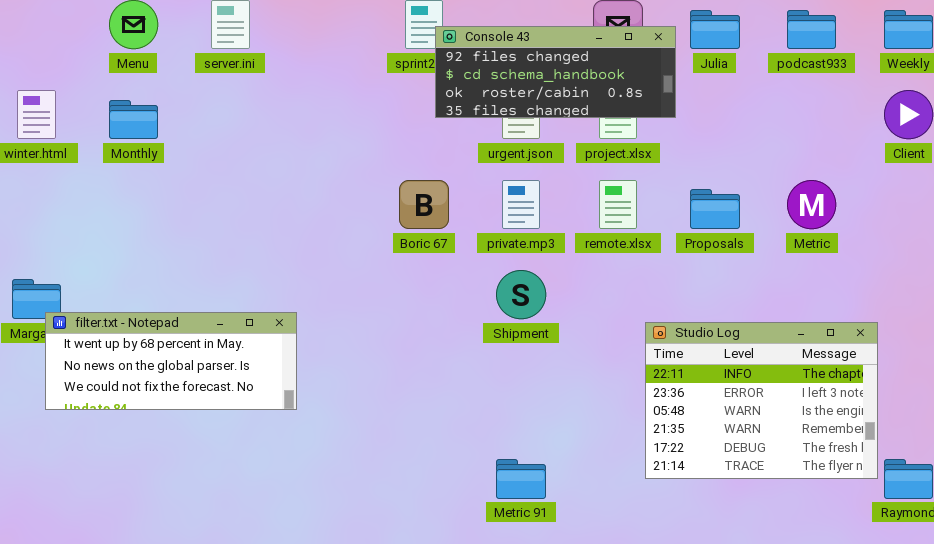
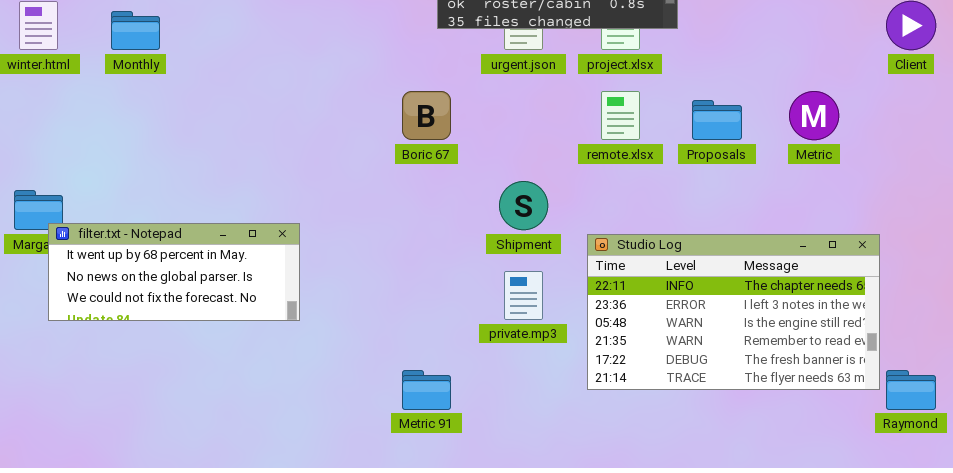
private.mp3: [502,180,540,229] -> [504,271,543,320], moved
Studio Log: [645,322,878,479] -> [587,234,880,390], resized
Metric 91: [496,459,546,499] -> [402,370,451,410], moved

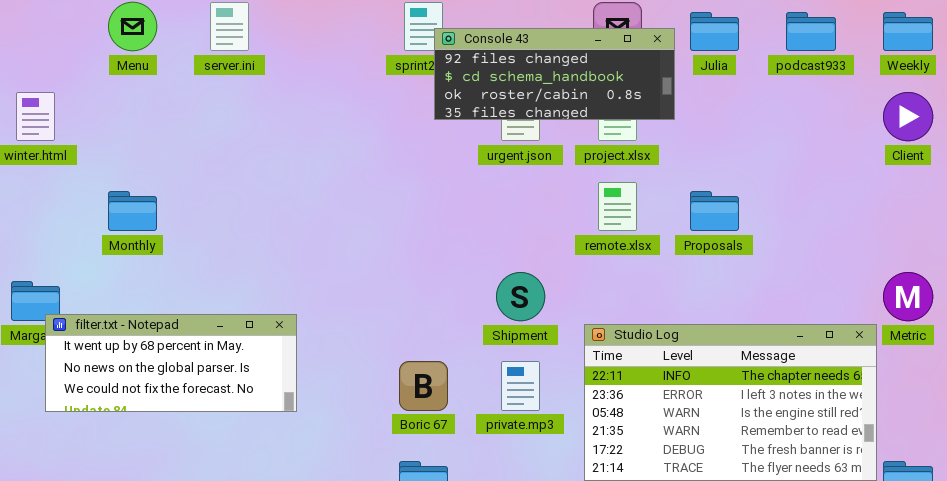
Monthly: [111,11,160,50] -> [108,191,157,231], moved
Boric 67: [402,91,451,140] -> [399,361,448,411], moved
Metric: [789,91,839,140] -> [883,272,933,321], moved

